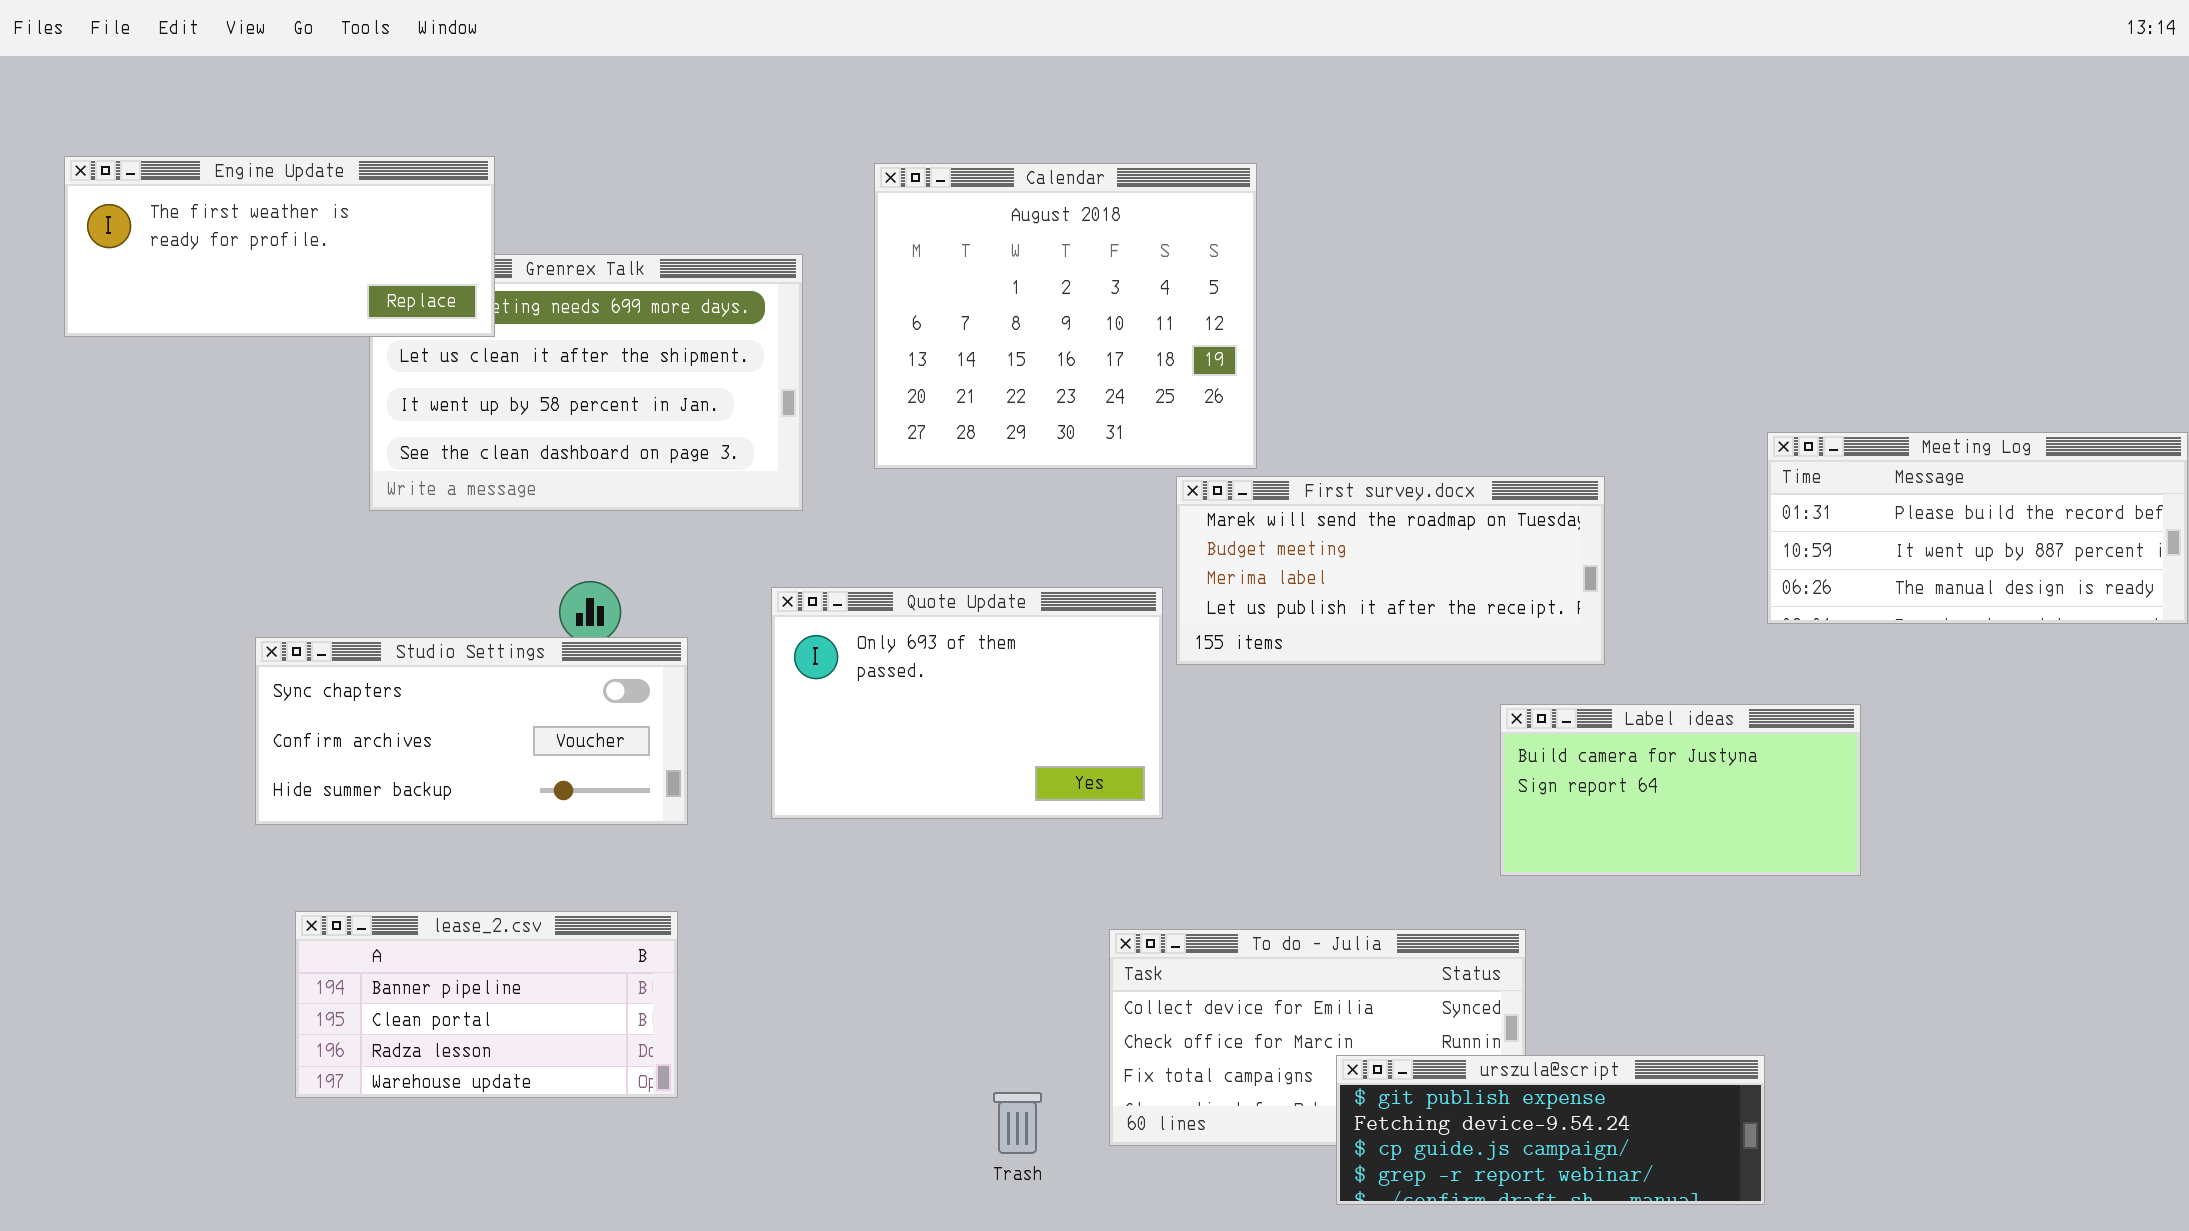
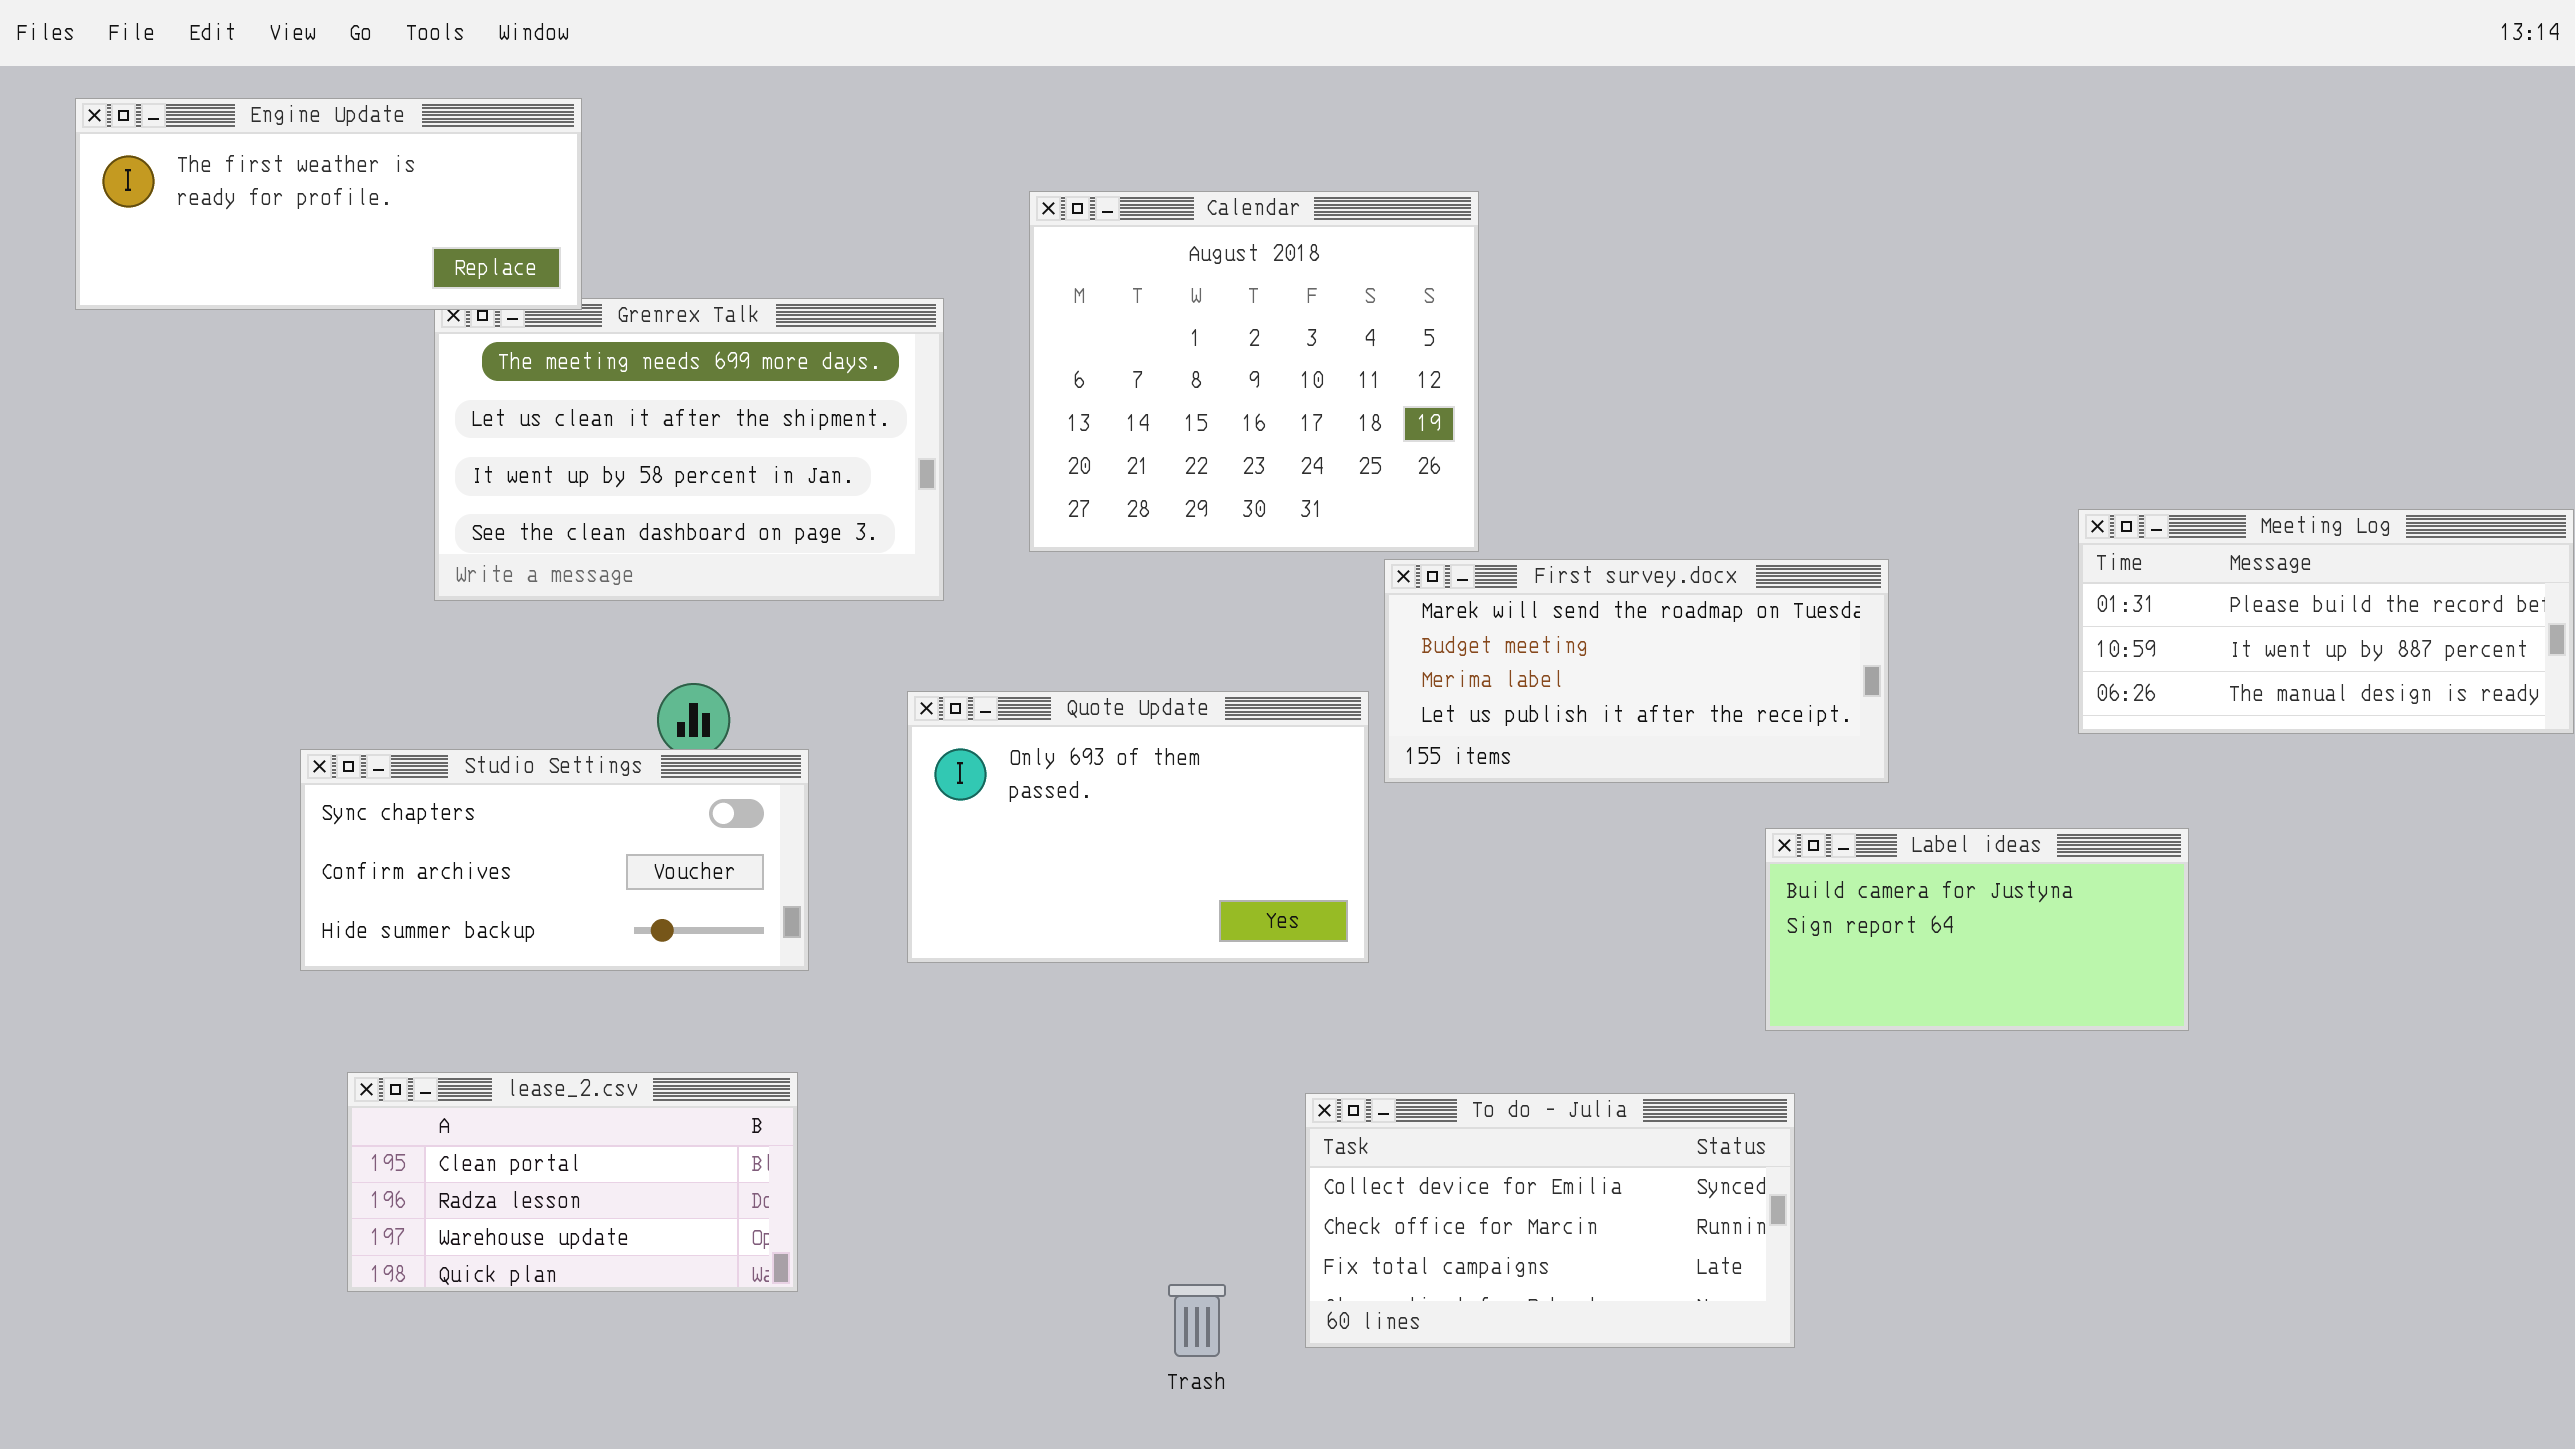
Engine Update: [64,156,495,337] -> [75,98,582,310], moved
lease_2.csv: [295,911,678,1098] -> [347,1072,798,1292], scrolled down 1 row
urszula@script: [1336,1055,1765,1205] -> none, closed

